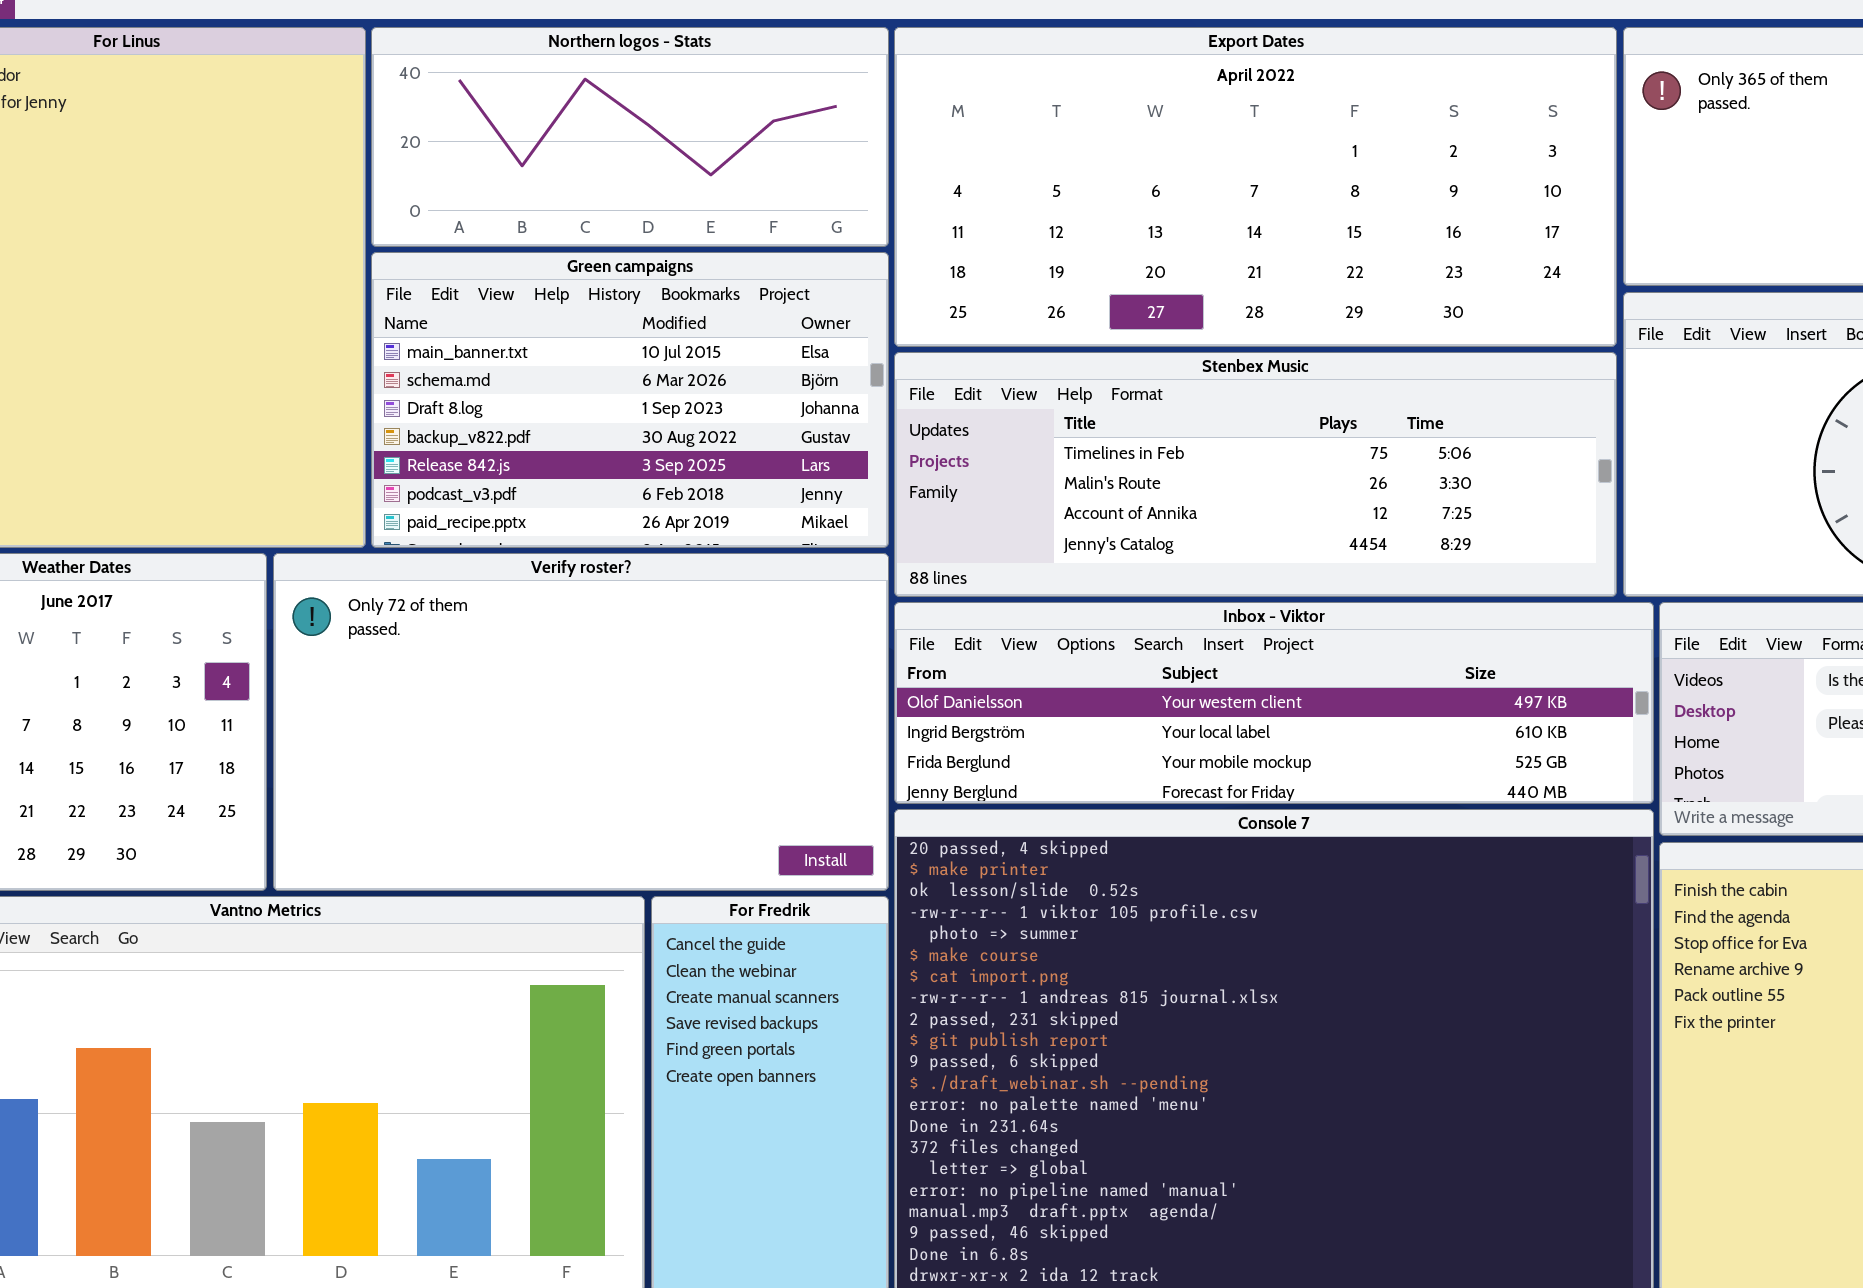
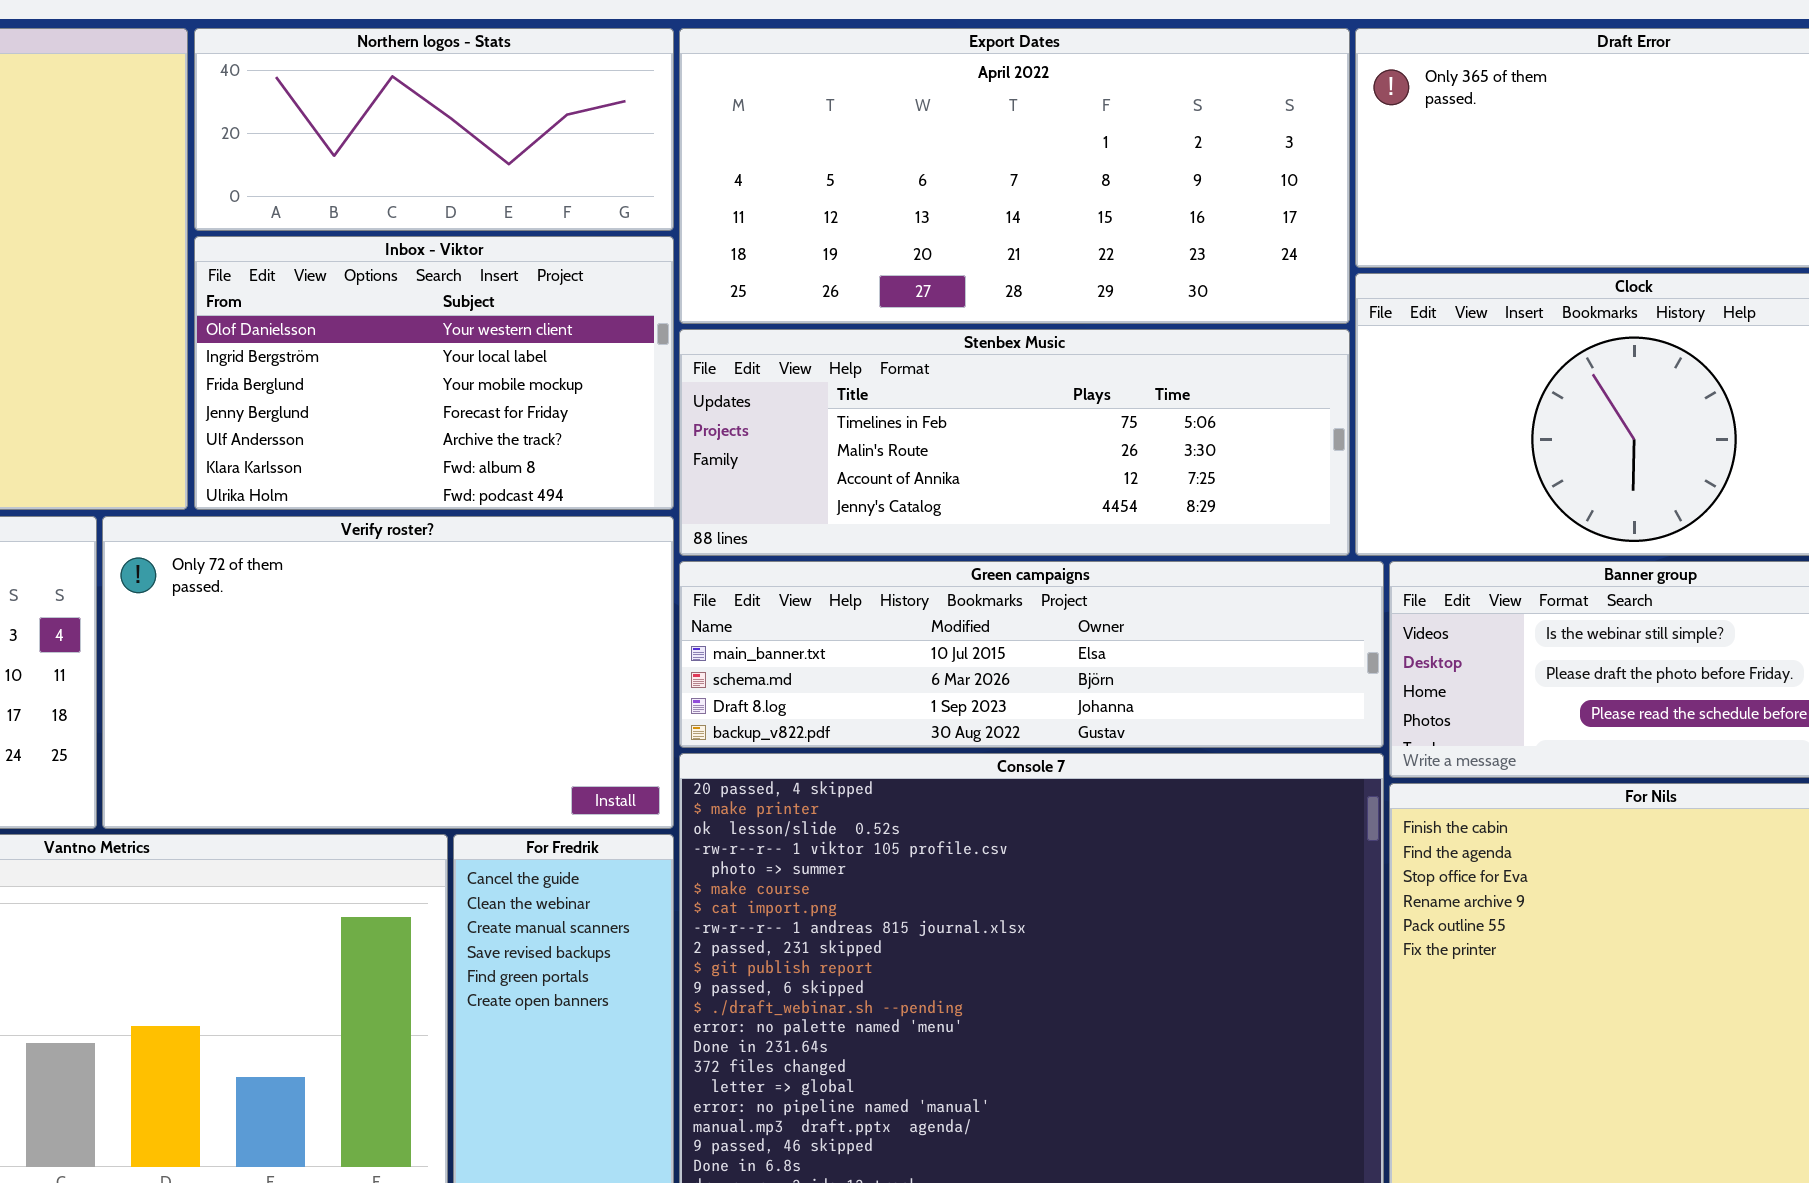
Green campaigns: [371,252,889,548] -> [679,561,1384,748], moved, resized
Inbox - Viktor: [894,602,1654,804] -> [194,236,674,510], moved, resized

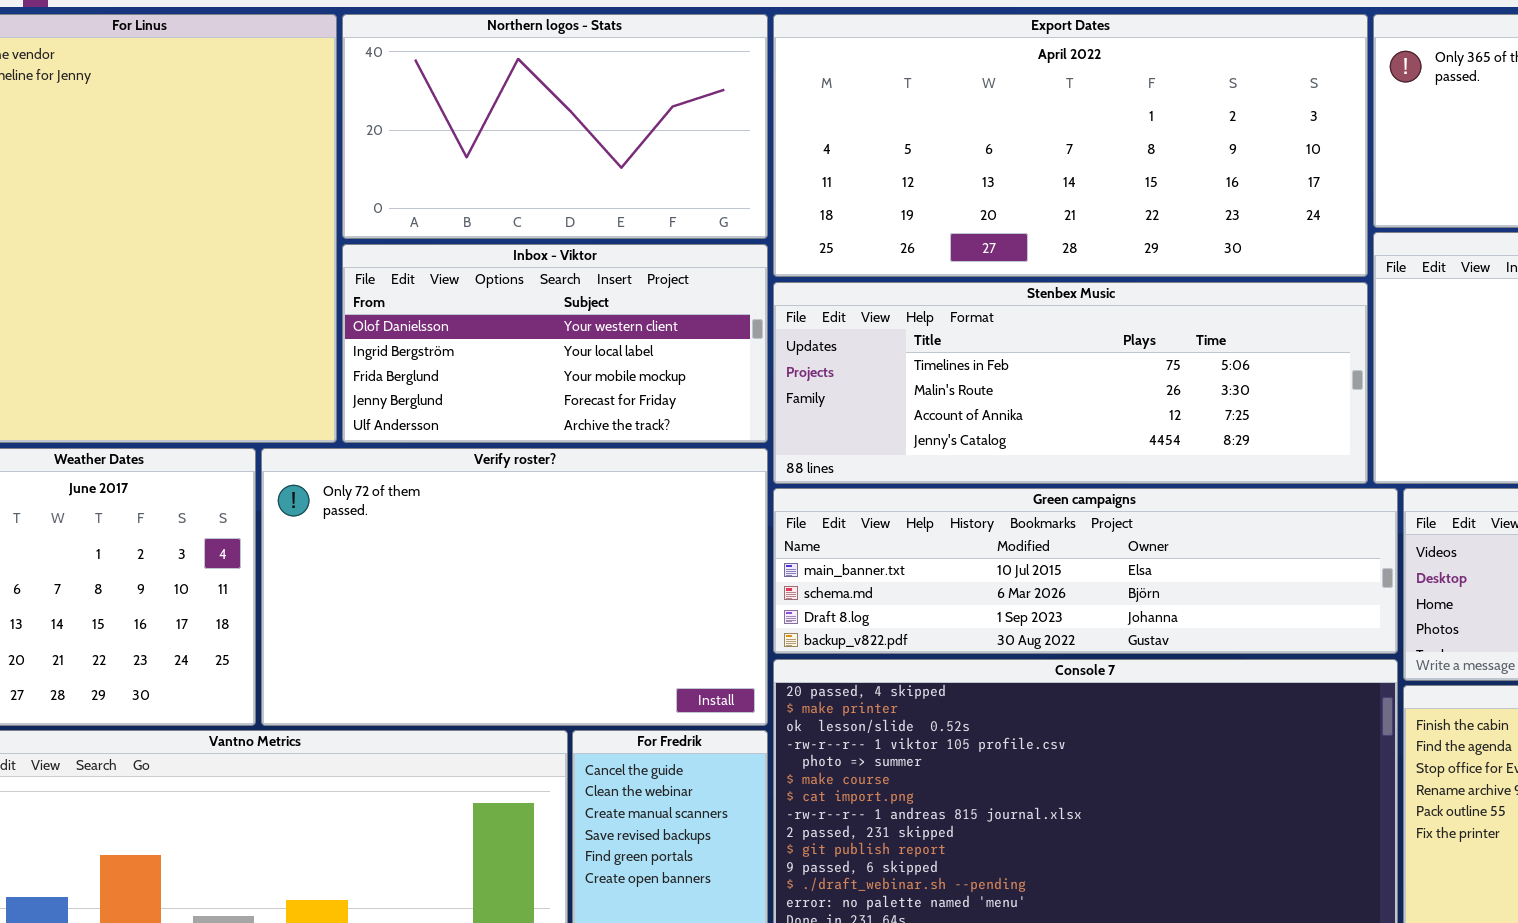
Northern logos - Stats: [194,28,674,231] -> [342,14,768,239], resized
Inbox - Viktor: [194,236,674,510] -> [342,244,768,443], resized

